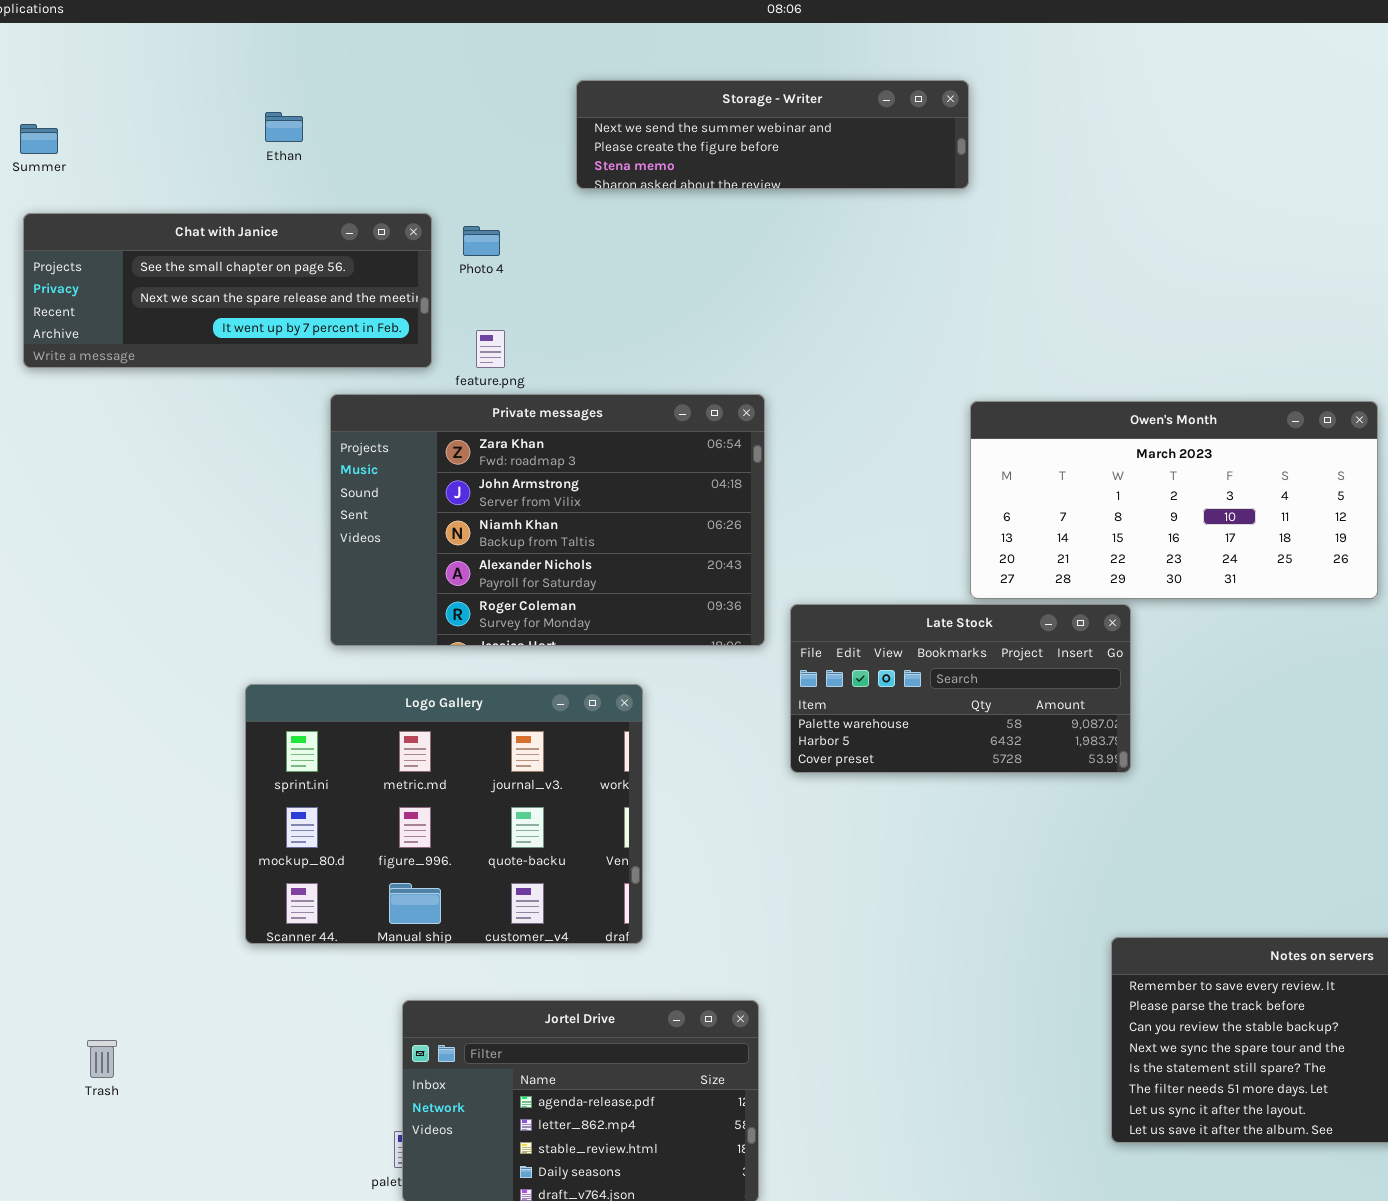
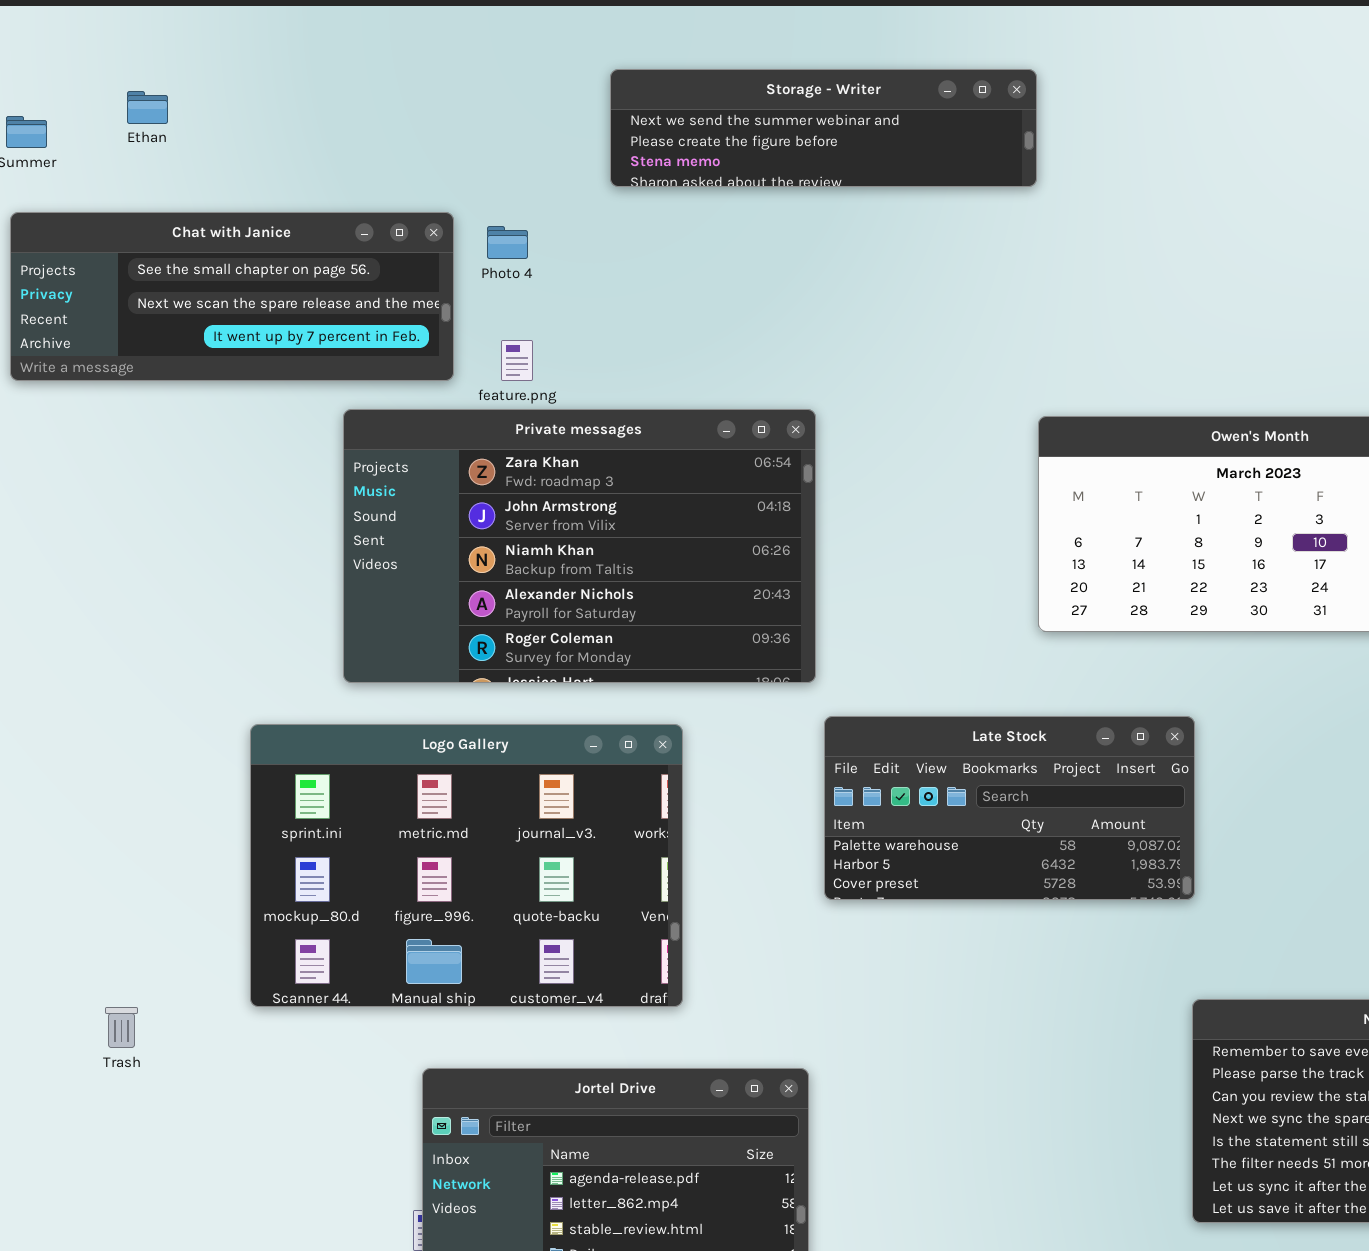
Ethan: [265,112,303,142] -> [127,91,168,124], moved
Late Stock: [790,604,1131,773] -> [824,716,1195,900], moved
Trash: [87,1040,117,1078] -> [105,1007,138,1048], moved

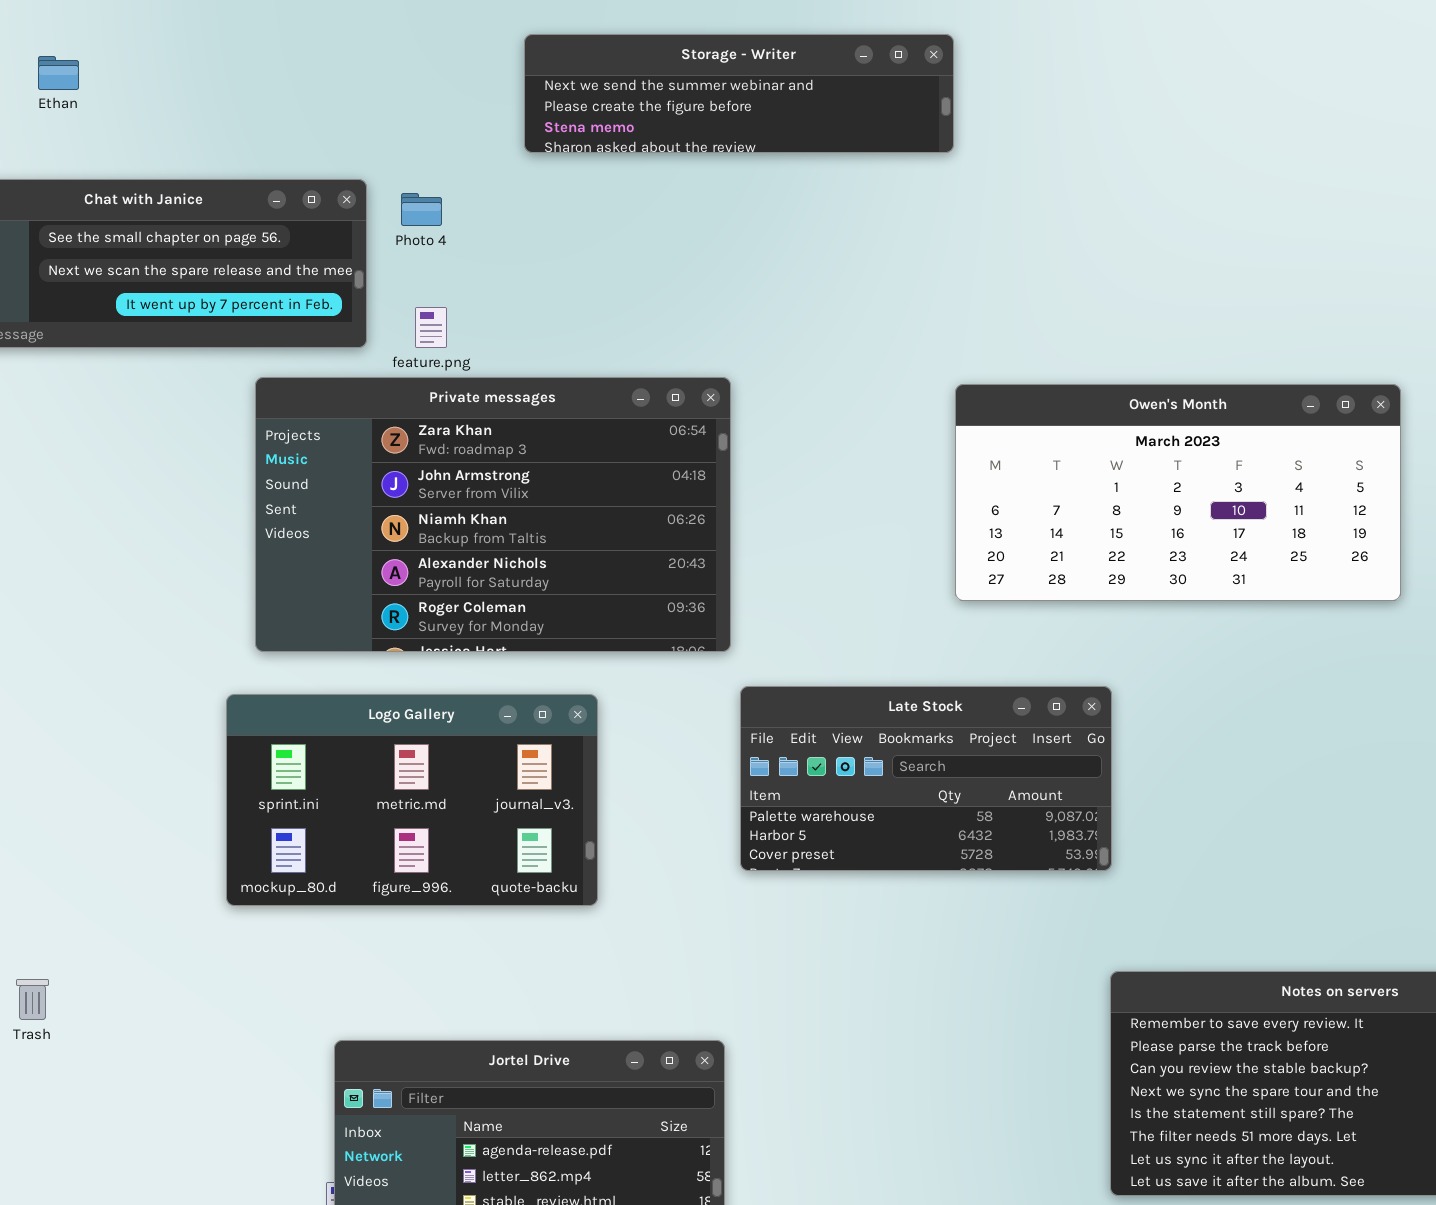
Logo Gallery: [250,724,683,1007] -> [226,694,598,906], resized

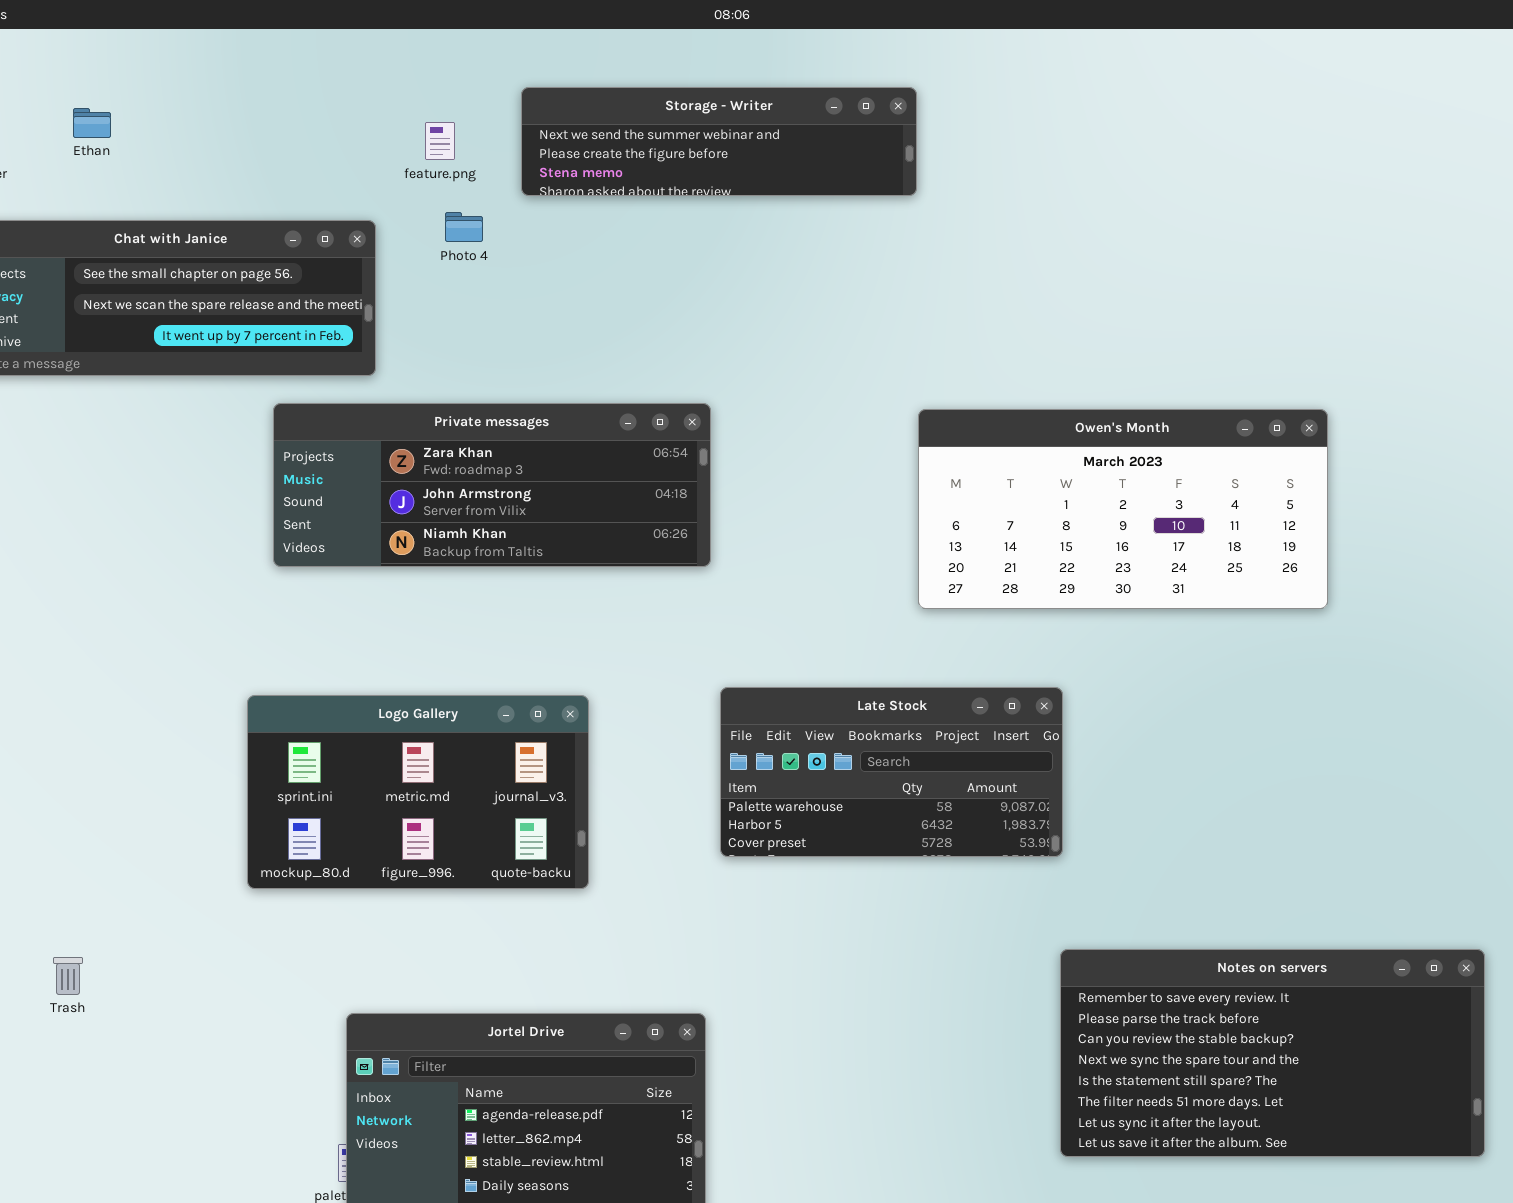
Photo 4: [401,193,442,226] -> [445,212,483,242], moved
feature.png: [415,307,447,348] -> [425,122,455,160], moved
Private messages: [255,377,731,652] -> [273,403,711,567], resized

